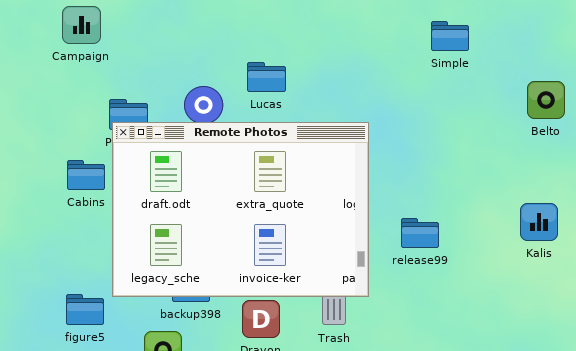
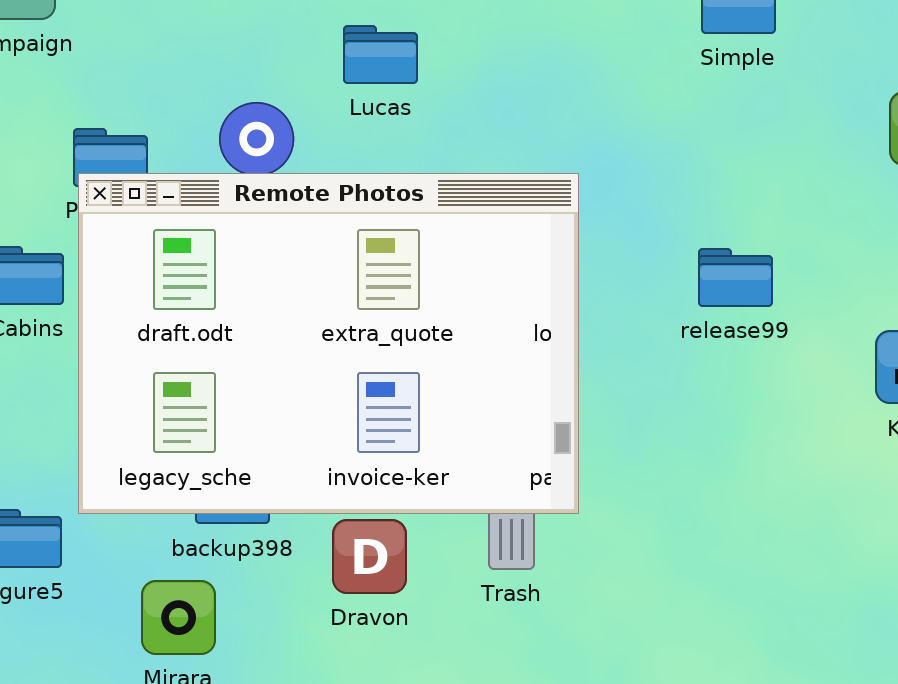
Lucas: [247,62,286,92] -> [343,25,418,84], moved
release99: [401,218,439,248] -> [698,248,773,307], moved

